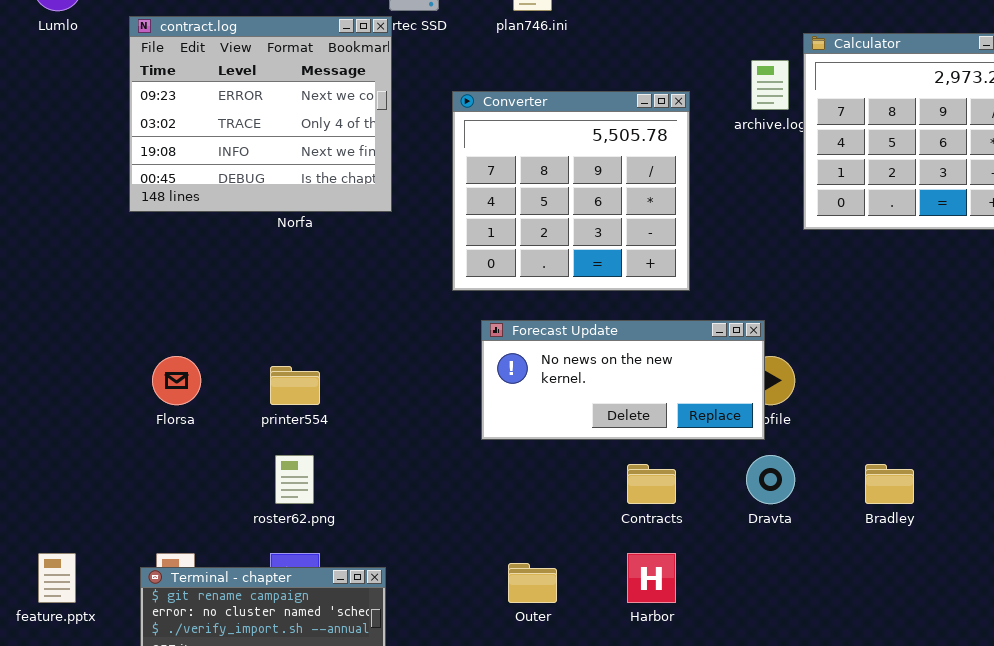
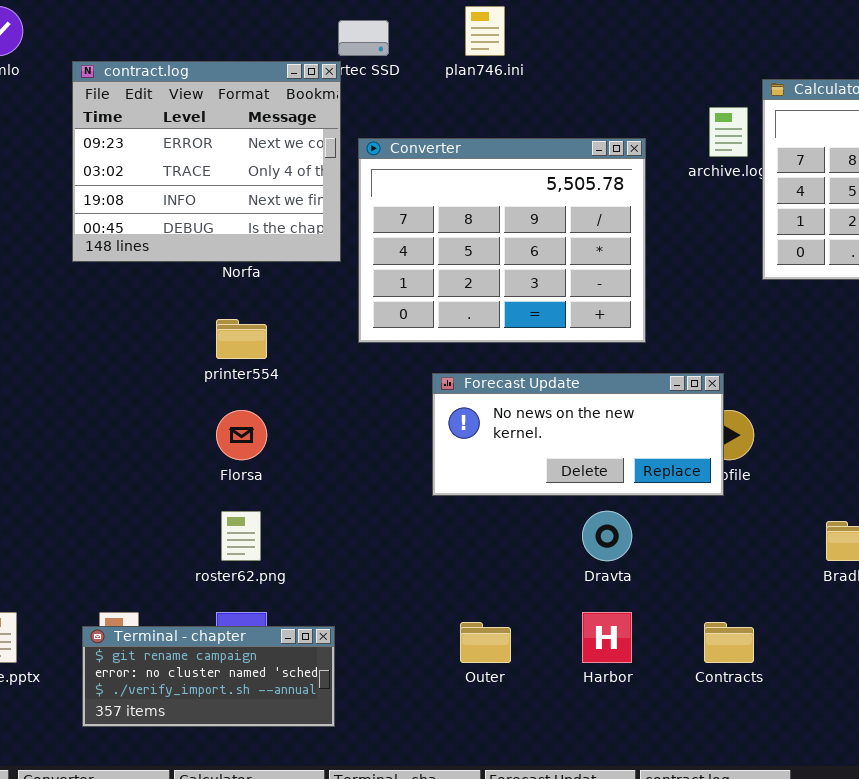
Converter: [452,91,690,291] -> [358,138,646,343], resized
Florsa: [152,356,201,405] -> [216,410,267,460], moved
printer554: [270,366,320,405] -> [216,319,267,359], moved
Dravta: [746,455,795,504] -> [582,511,632,561], moved
Contracts: [627,464,676,504] -> [704,622,754,663], moved

